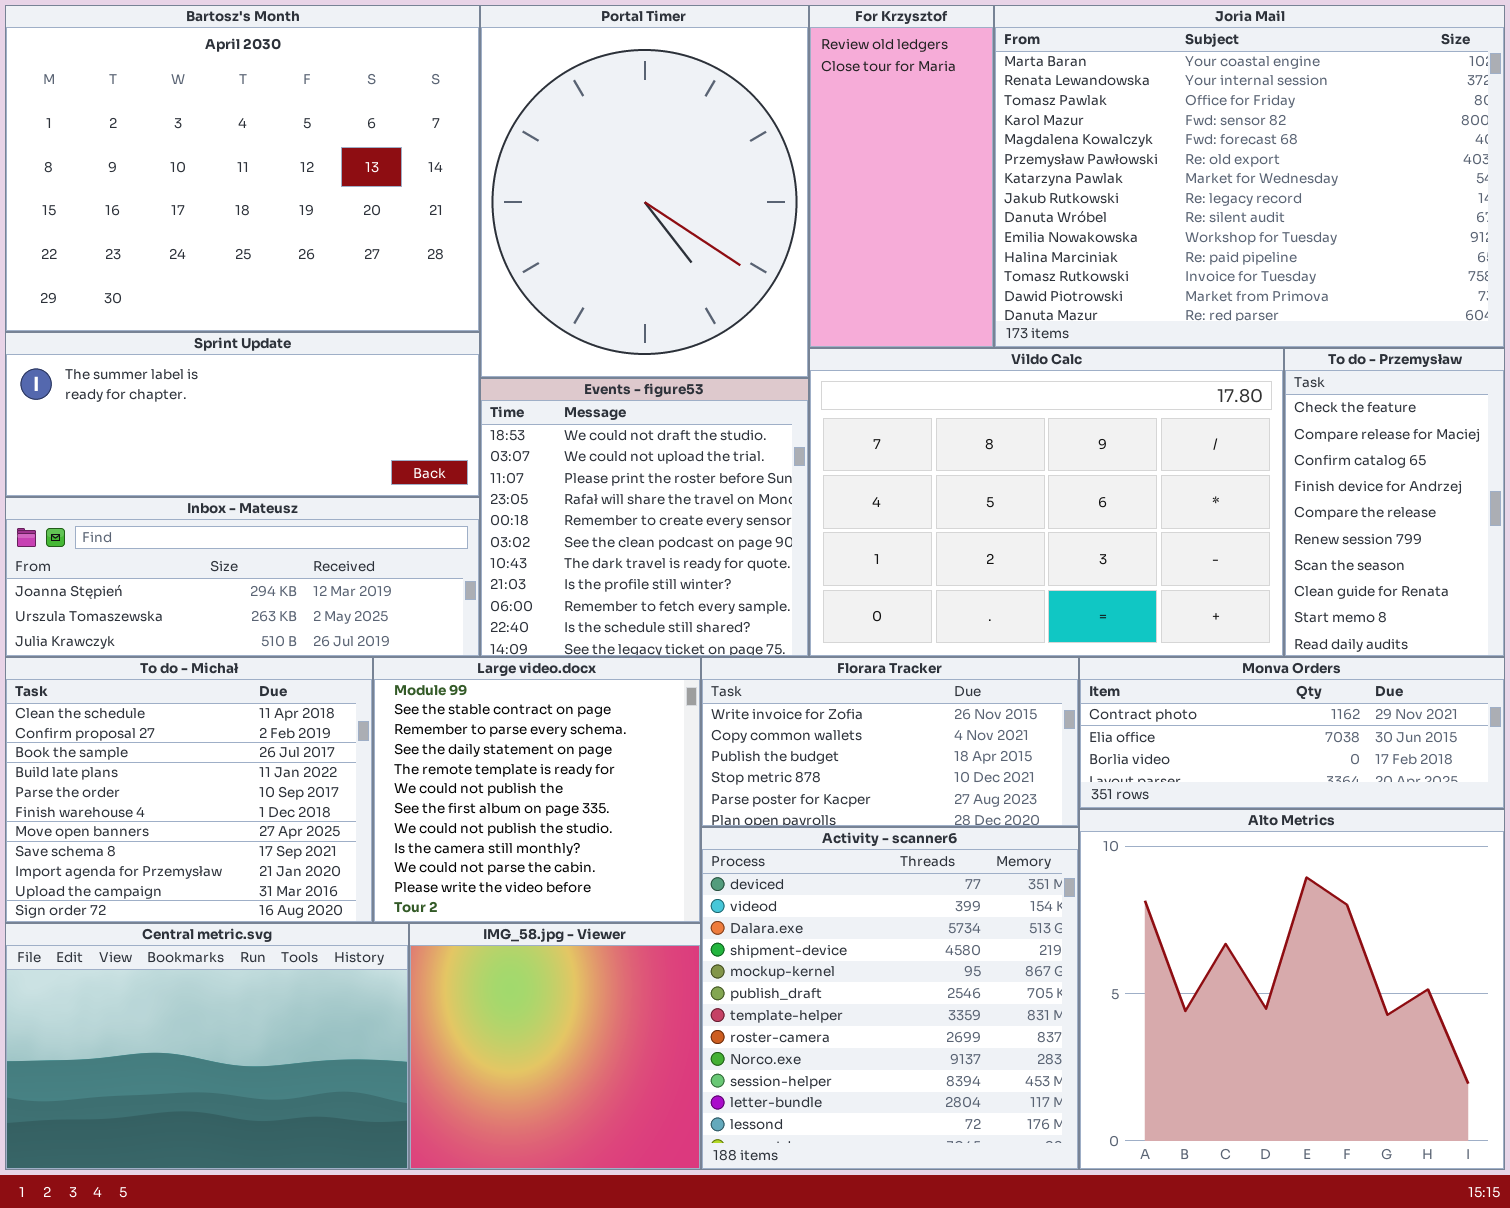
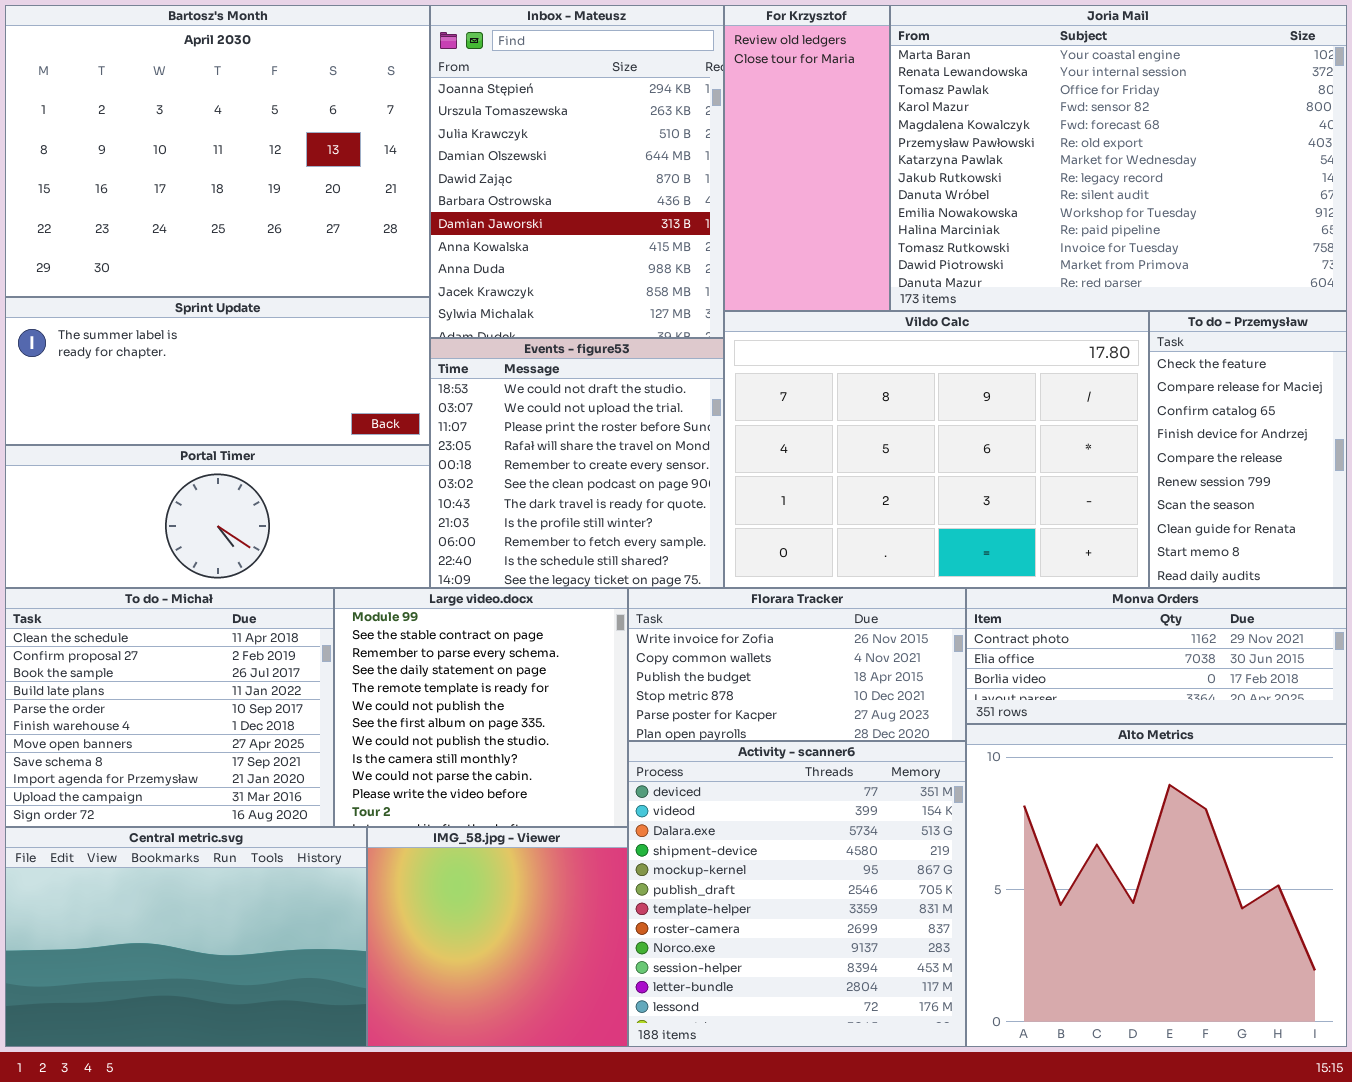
Portal Timer: [480,5,809,378] -> [5,445,430,588], moved, resized
Inbox - Mateusz: [5,497,480,657] -> [430,5,724,338], moved, resized

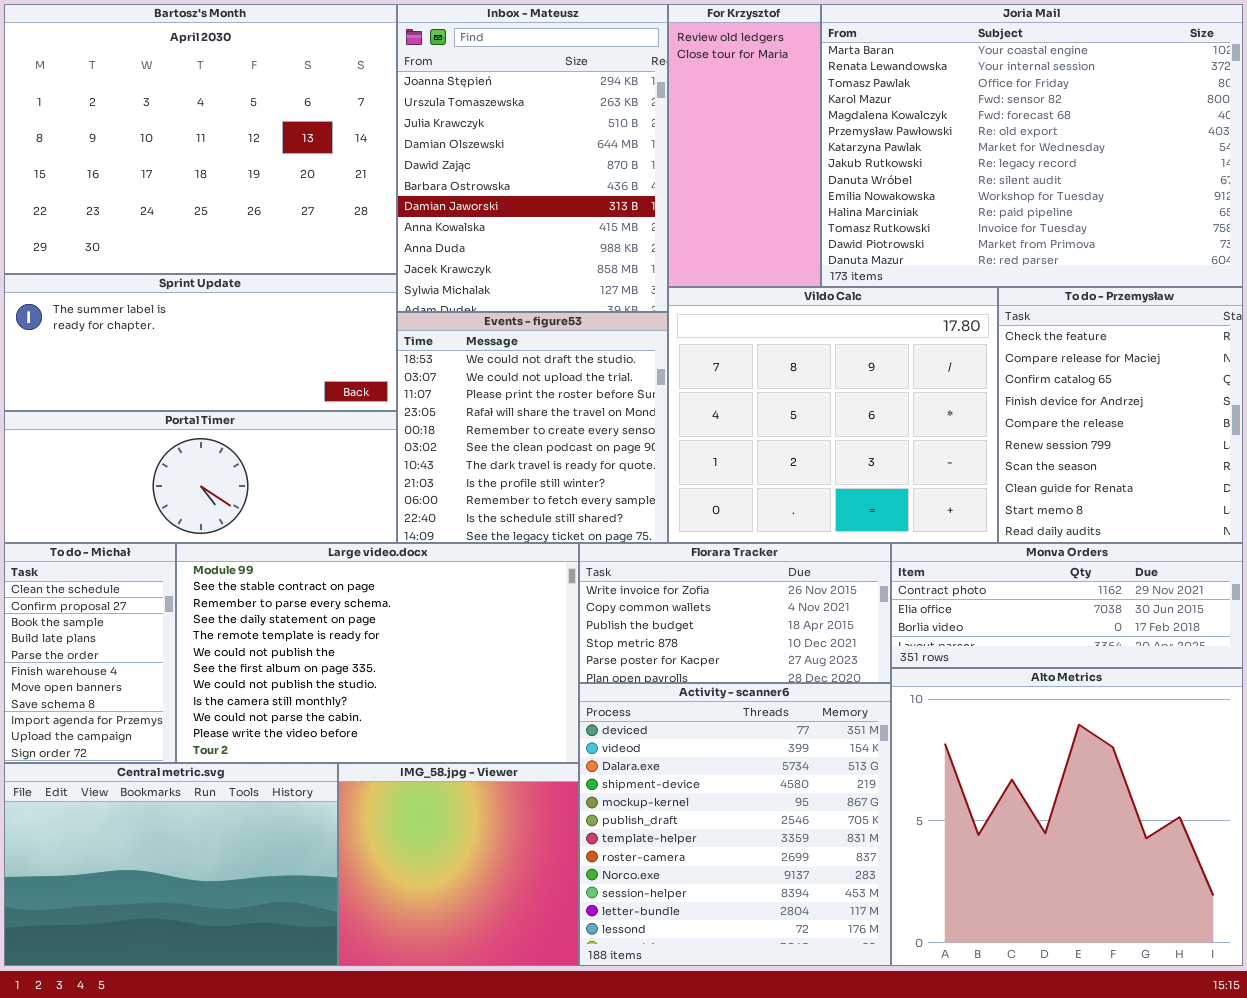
Vildo Calc: [724,311,1149,588] -> [668,287,998,543], resized
To do - Przemysław: [1149,311,1347,588] -> [998,287,1243,543], resized
To do - Michał: [5,588,334,827] -> [4,543,176,763], resized
Large video.docx: [334,588,628,827] -> [176,543,579,763], resized

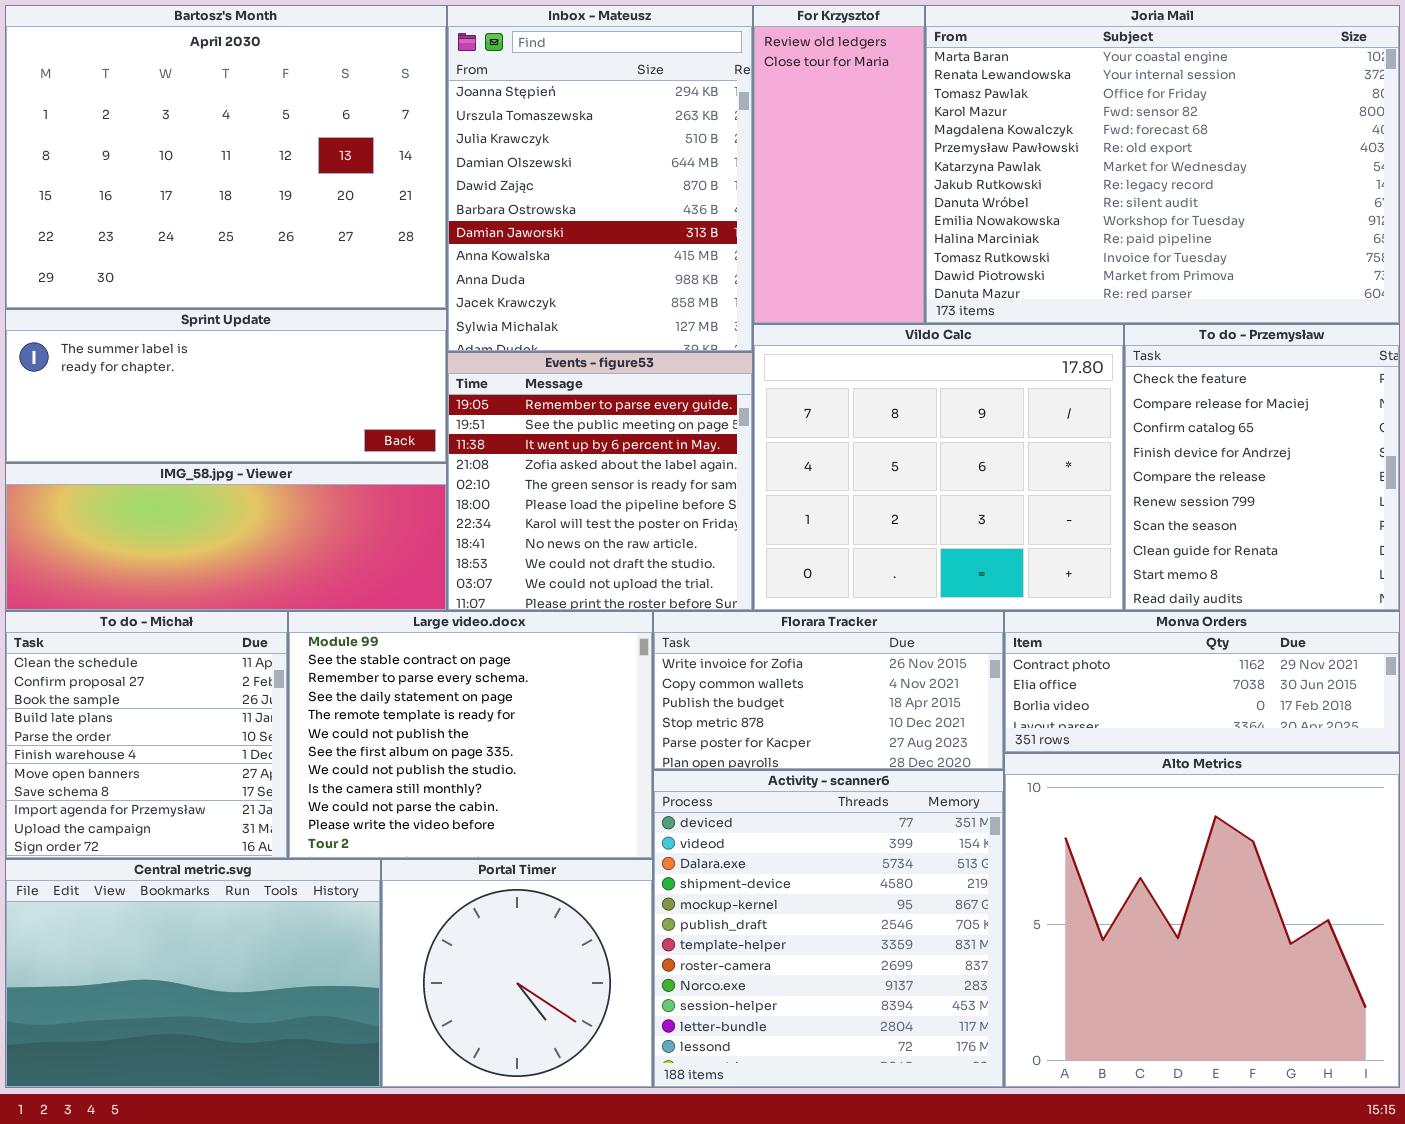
Events - figure53: [397,312,668,543] -> [447,352,753,611], scrolled up 8 rows
Portal Timer: [4,411,397,543] -> [381,859,653,1088], moved, resized
To do - Michał: [4,543,176,763] -> [5,611,288,859], resized
Large video.docx: [176,543,579,763] -> [288,611,653,859], resized
IMG_58.jpg - Viewer: [338,763,579,966] -> [5,463,447,611], moved, resized

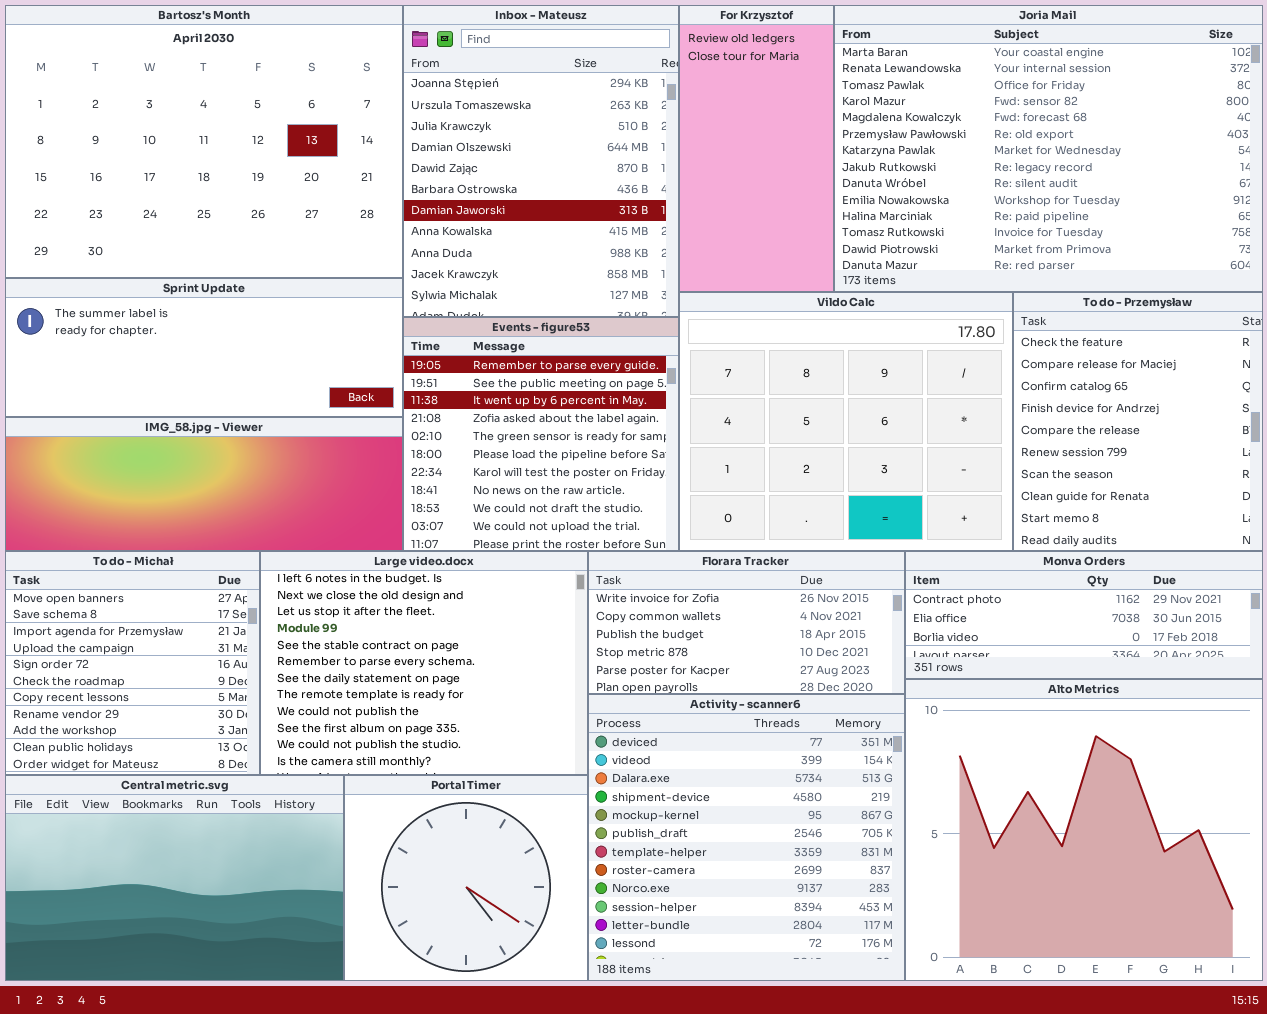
To do - Michał: [5,611,288,859] -> [5,551,260,775], scrolled down 6 rows
Large video.docx: [288,611,653,859] -> [260,551,588,775], scrolled up 3 rows

